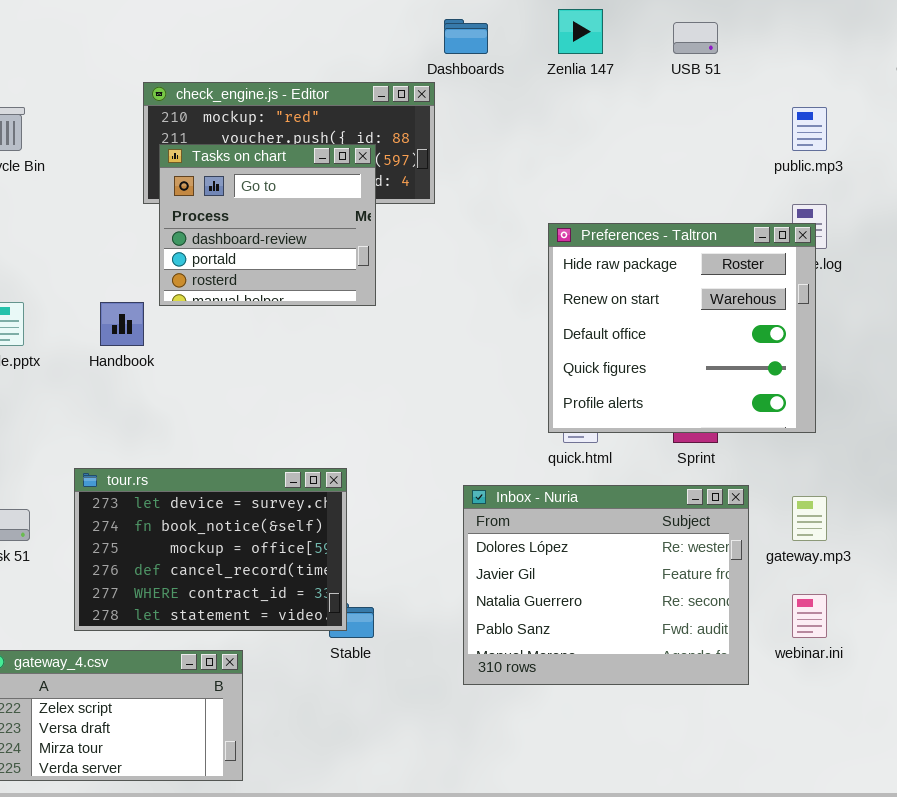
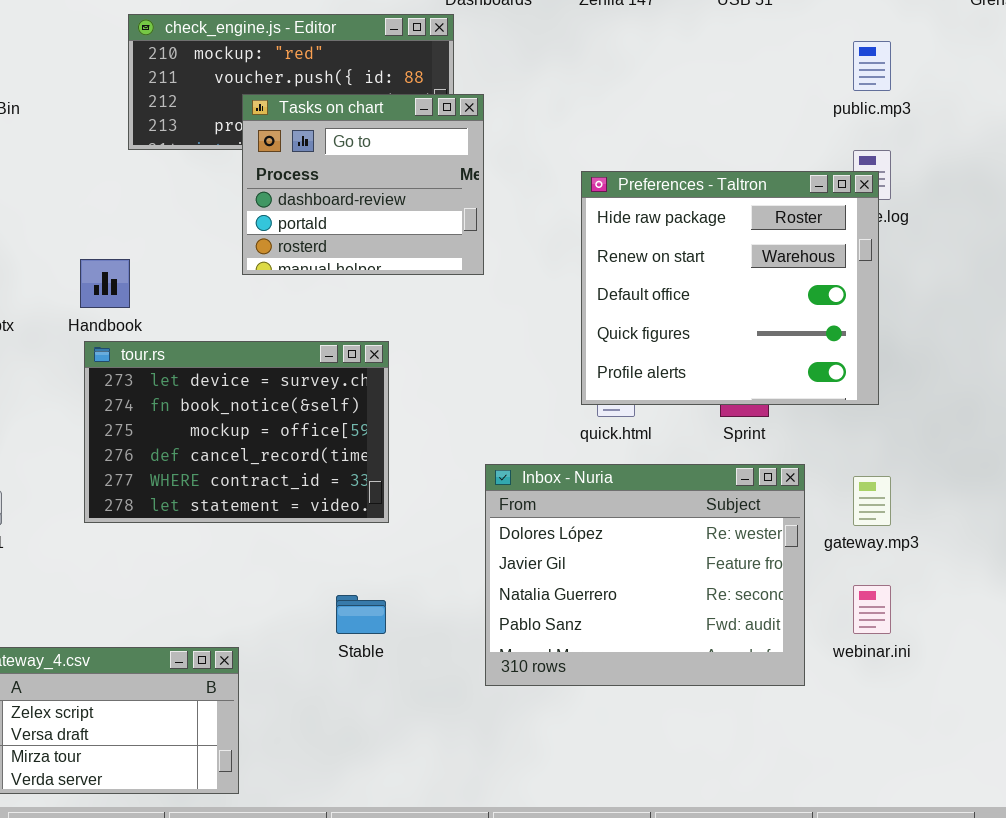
Tasks on chart: [159,144,376,306] -> [242,94,484,275], moved
tour.rs: [74,468,347,631] -> [84,341,389,523], moved

